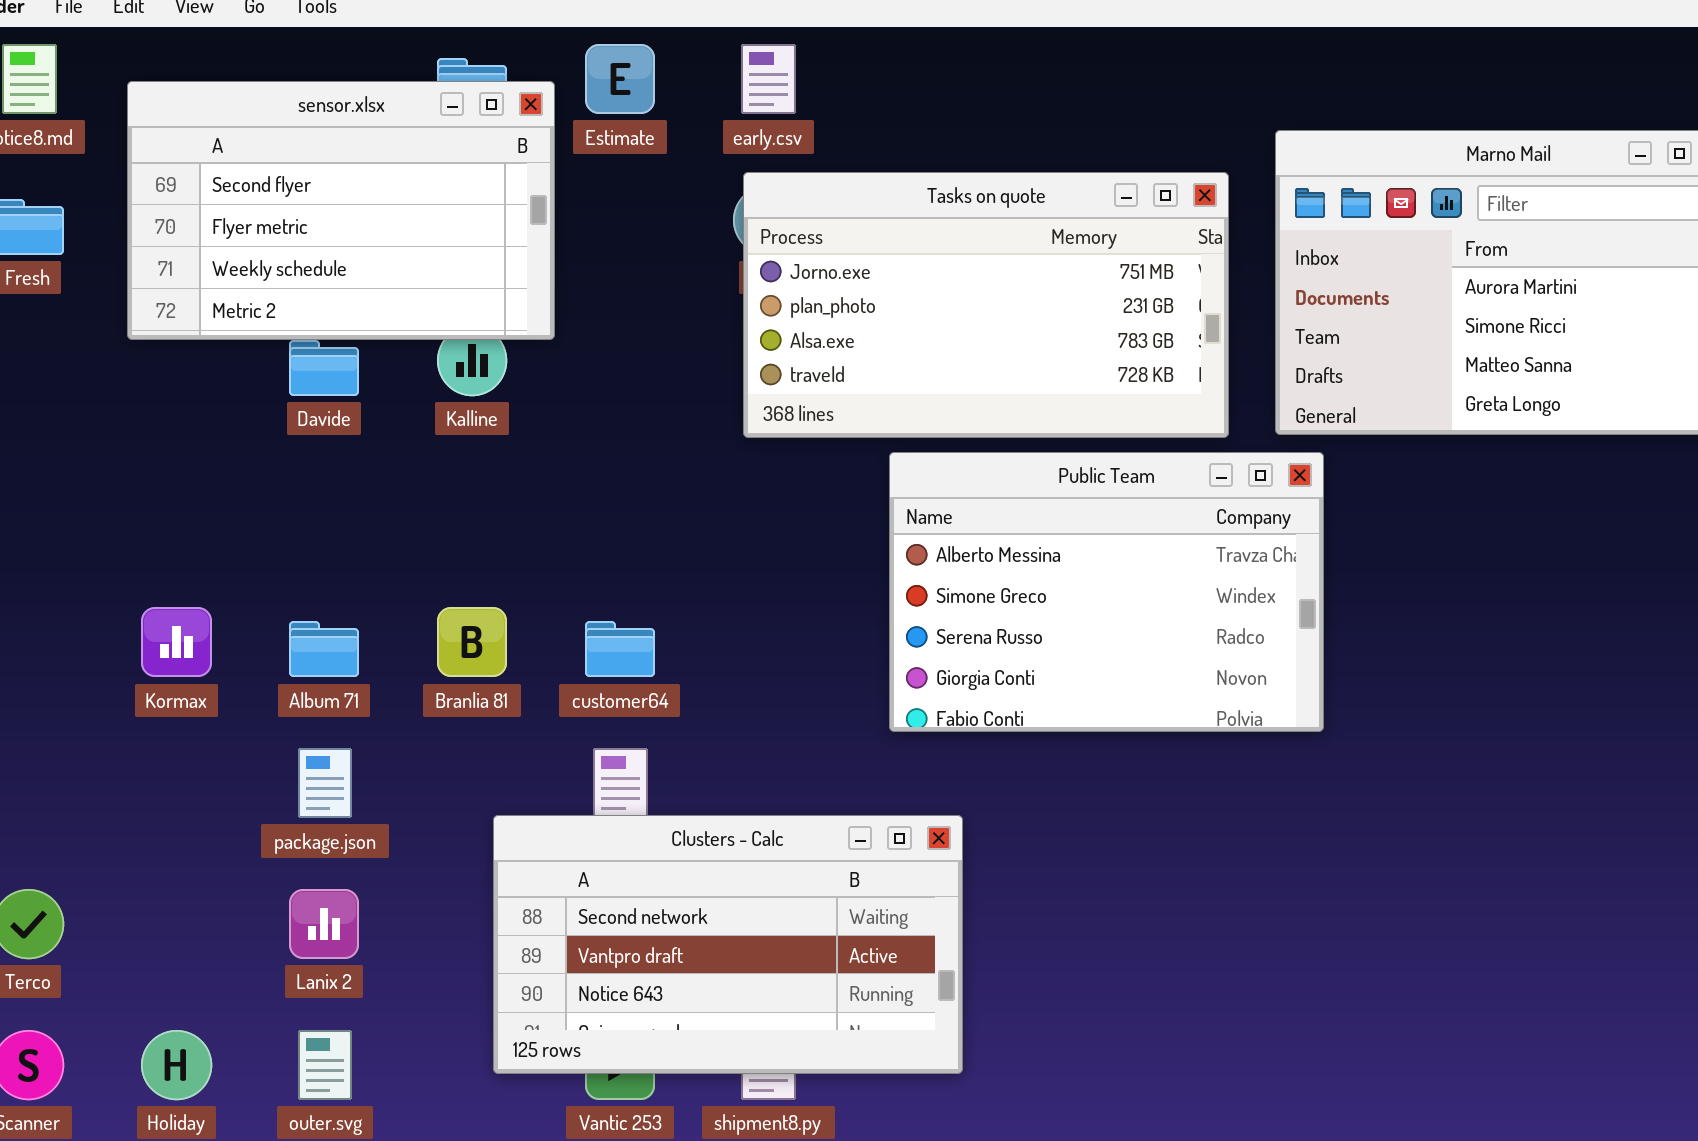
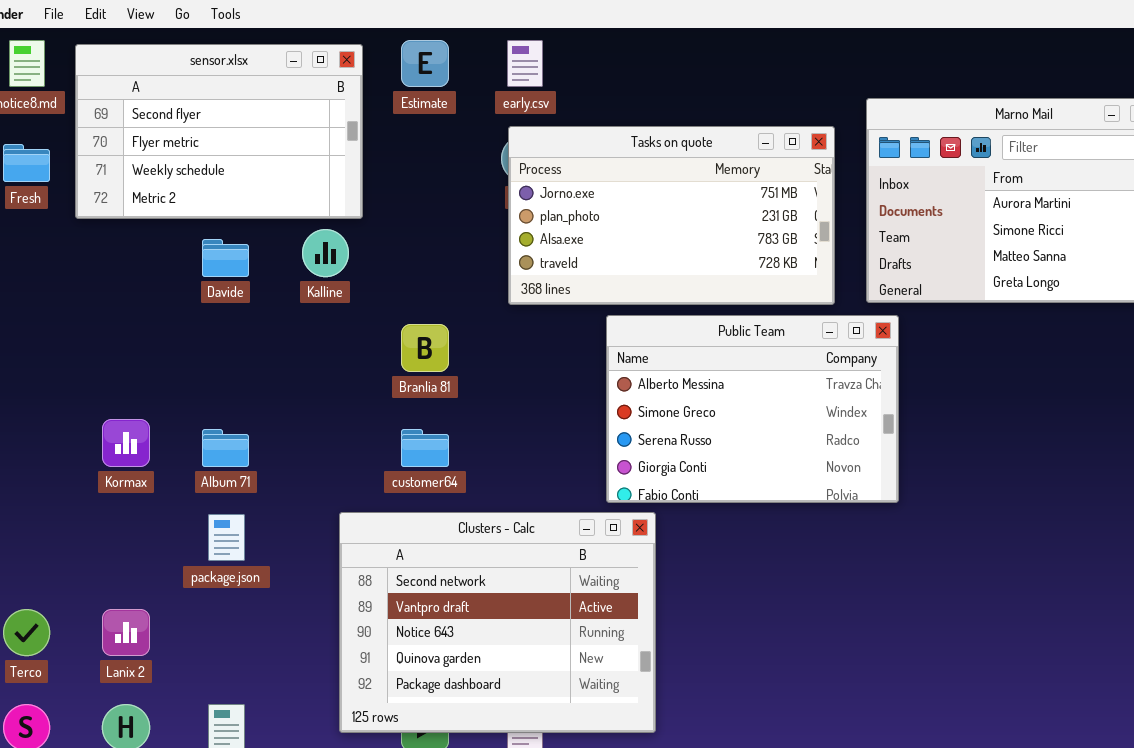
sensor.xlsx: [127,81,555,340] -> [75,44,363,219], moved
Branlia 81: [437,607,507,677] -> [401,324,449,372], moved
Clusters - Calc: [493,815,963,1074] -> [339,512,656,733], resized
Lanix 2: [289,889,359,959] -> [102,609,150,656], moved

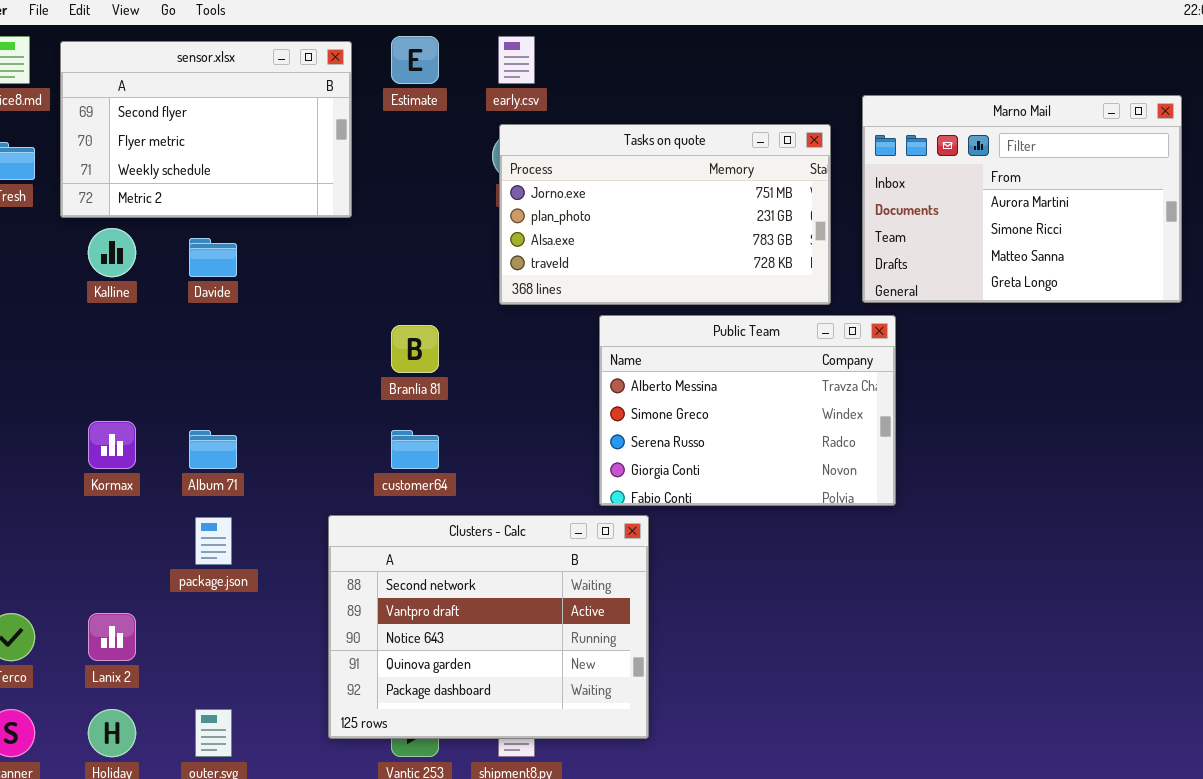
Kalline: [302,229,349,277] -> [88,228,136,277], moved

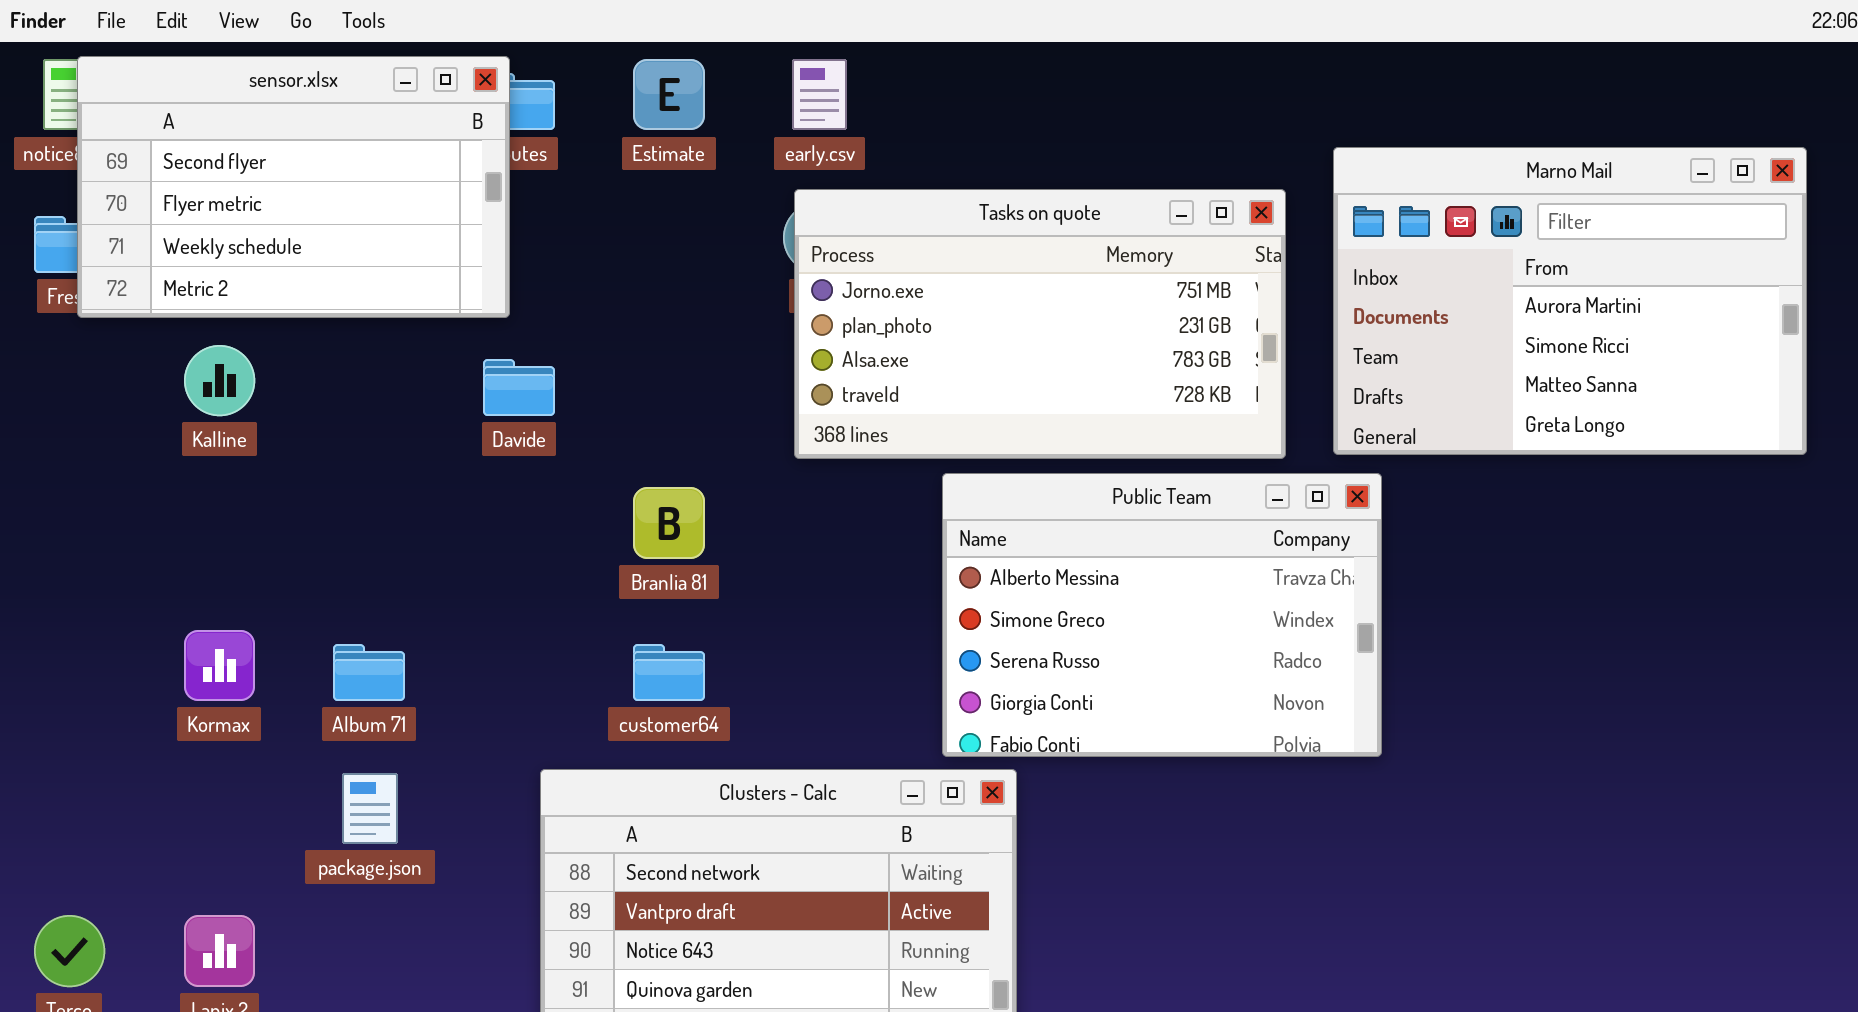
sensor.xlsx: [60,41,352,218] -> [77,56,510,318], moved
Davide: [189,238,237,277] -> [483,359,555,416], moved

